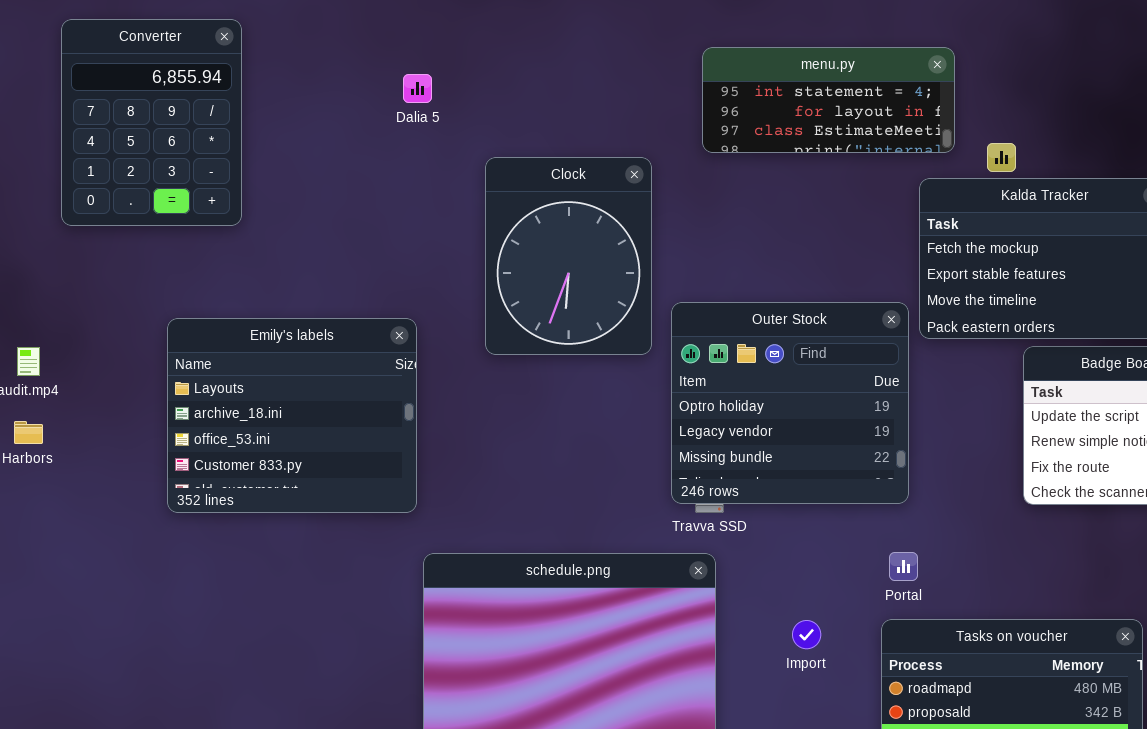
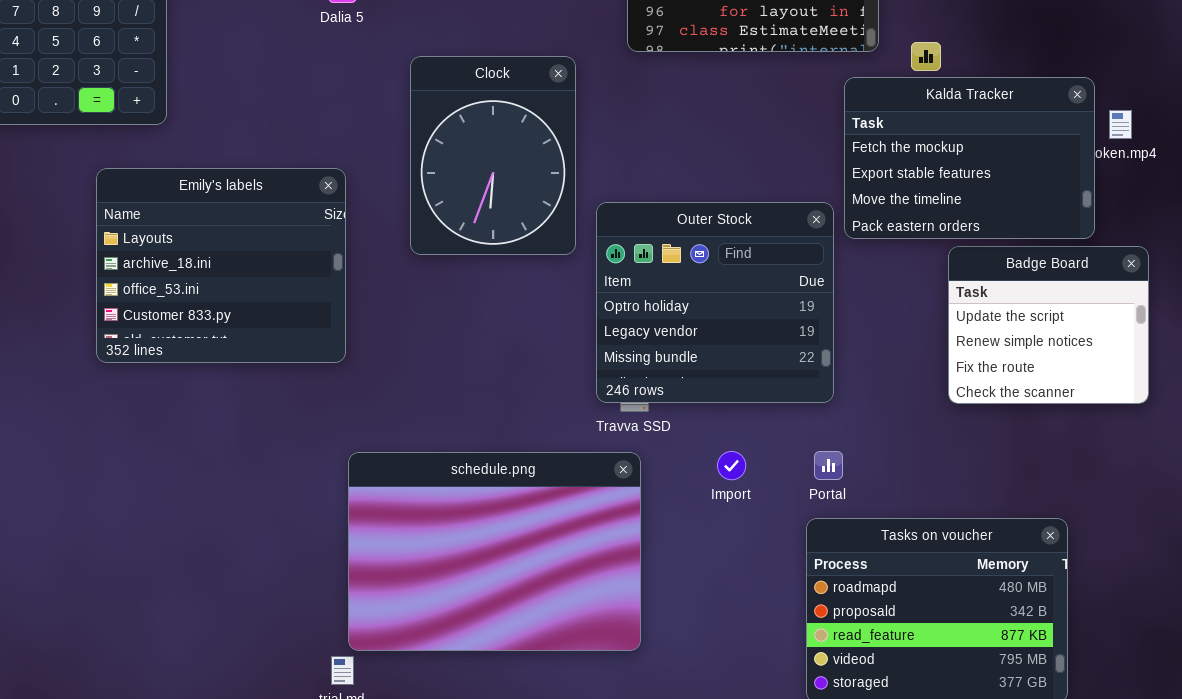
Emily's labels: [167,318,417,513] -> [96,168,346,363], moved
Import: [792,620,821,649] -> [717,451,746,480], moved

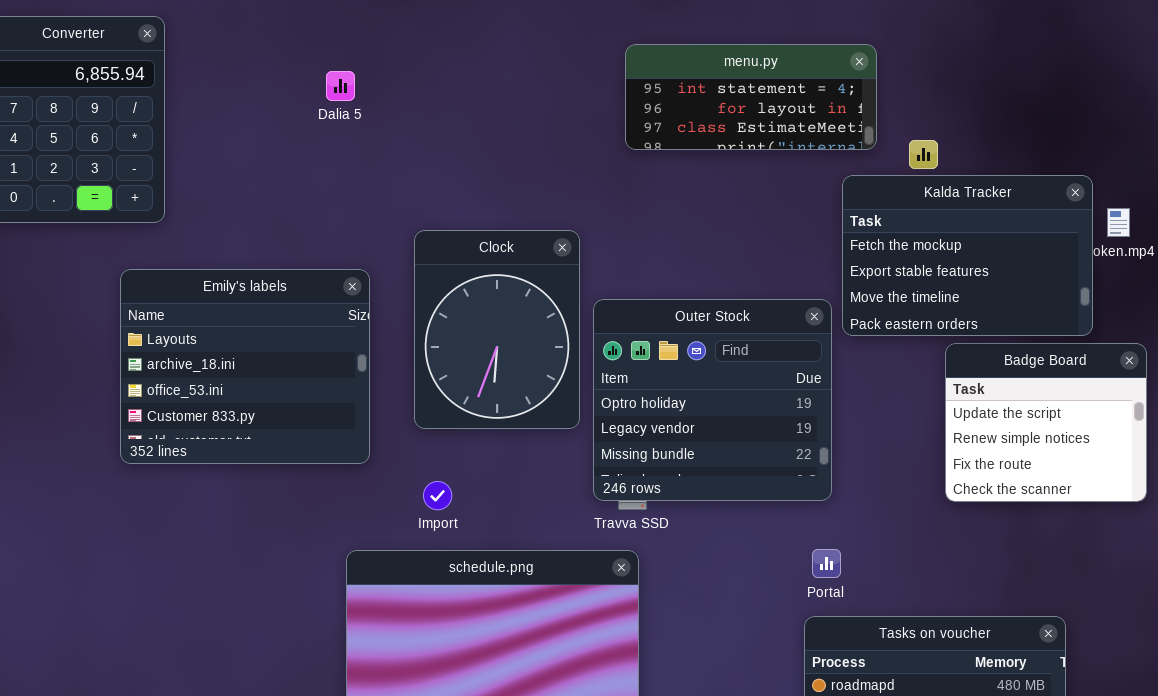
Clock: [410,56,576,255] -> [414,230,580,429], moved
Emily's labels: [96,168,346,363] -> [120,269,370,464], moved
Import: [717,451,746,480] -> [423,481,452,510], moved

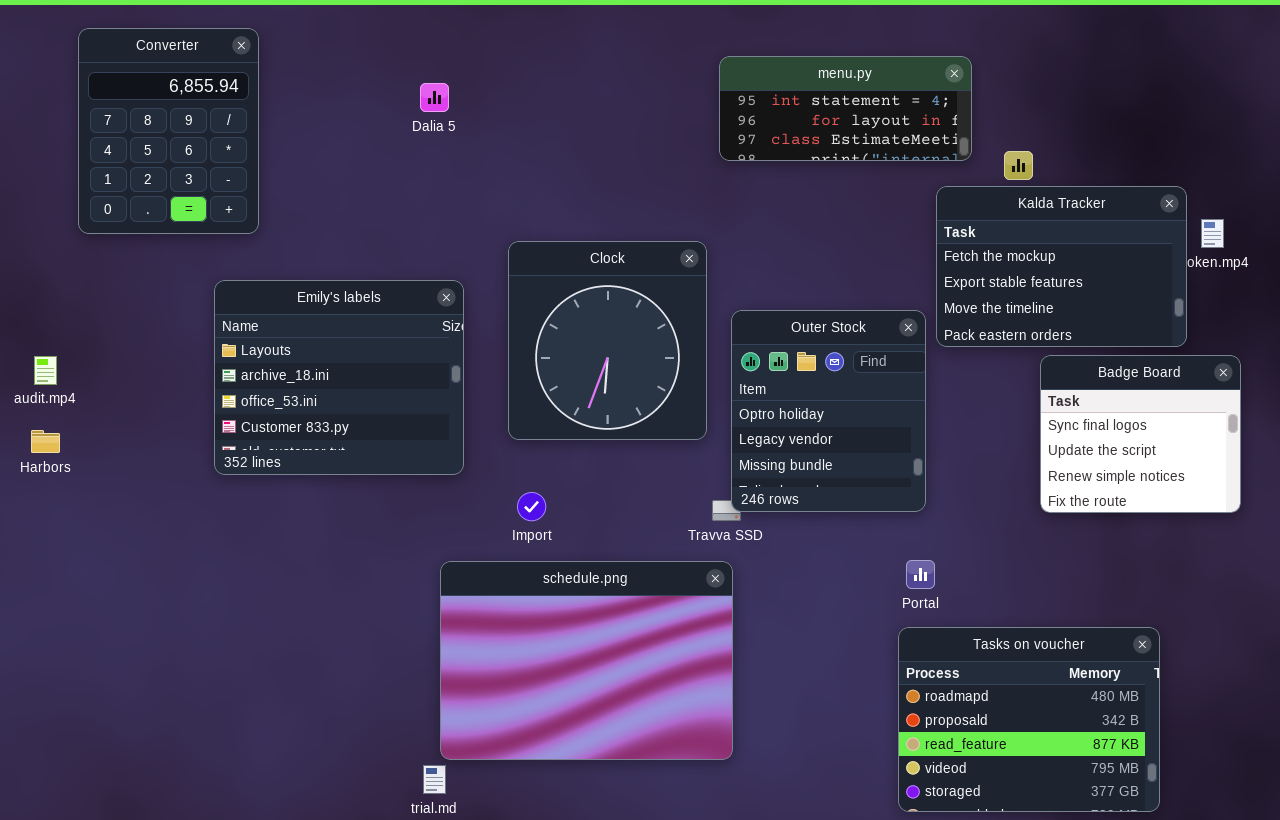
Clock: [414,230,580,429] -> [508,241,707,440], resized
Outer Stock: [593,299,832,501] -> [731,310,926,512], resized
Badge Board: [945,343,1147,502] -> [1040,355,1241,513], scrolled up 1 row

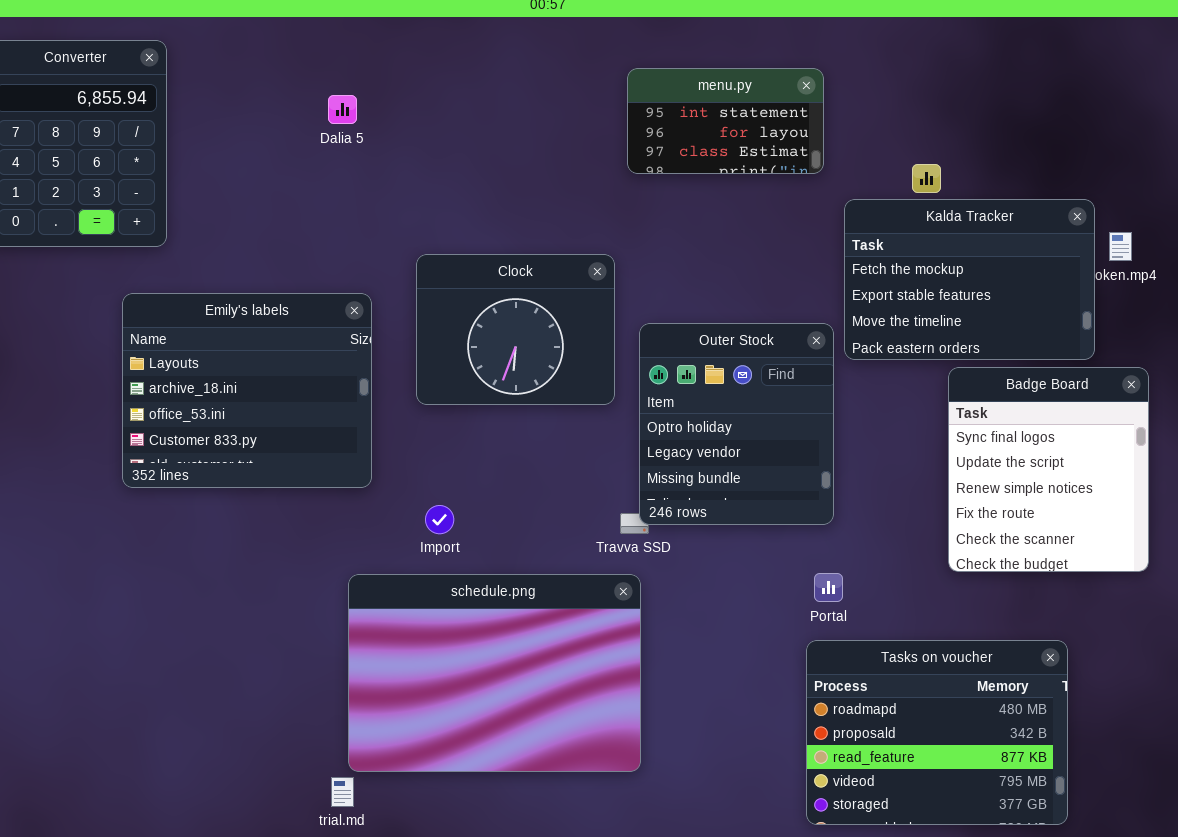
menu.py: [719,56,972,161] -> [627,68,824,174], resized
Clock: [508,241,707,440] -> [416,254,615,405], resized
Badge Board: [1040,355,1241,513] -> [948,367,1149,572], resized

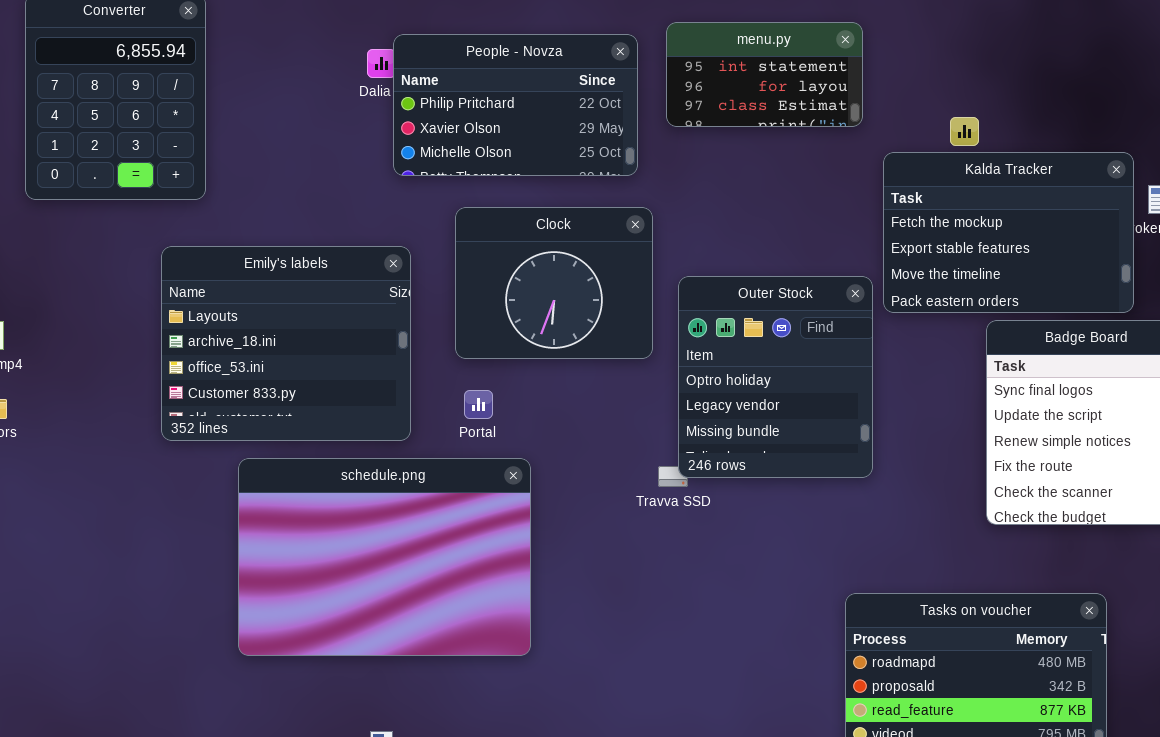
People - Novza: none -> [393,34,638,176], opened
Portal: [814,573,843,602] -> [464,390,493,419], moved
schedule.png: [348,574,641,772] -> [238,458,531,656], moved

